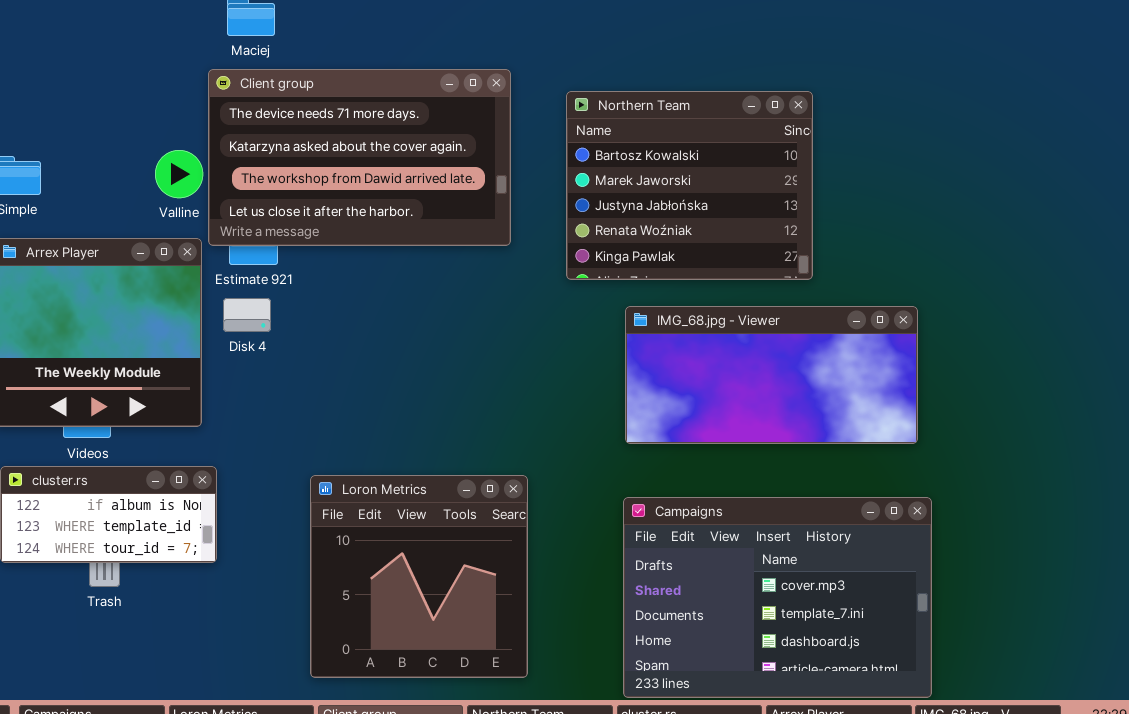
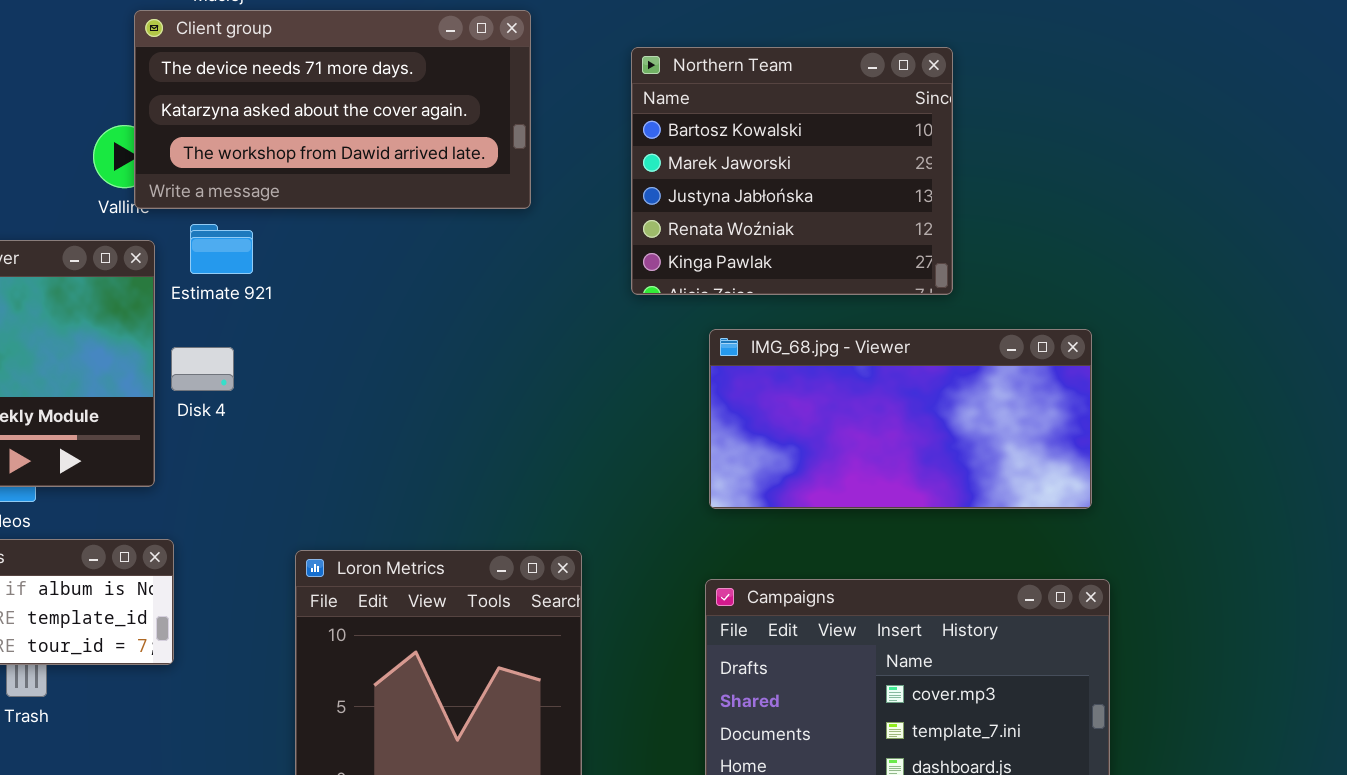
Client group: [208,69,511,246] -> [134,10,531,209], moved, resized
Disk 4: [223,298,271,332] -> [171,347,234,391], moved

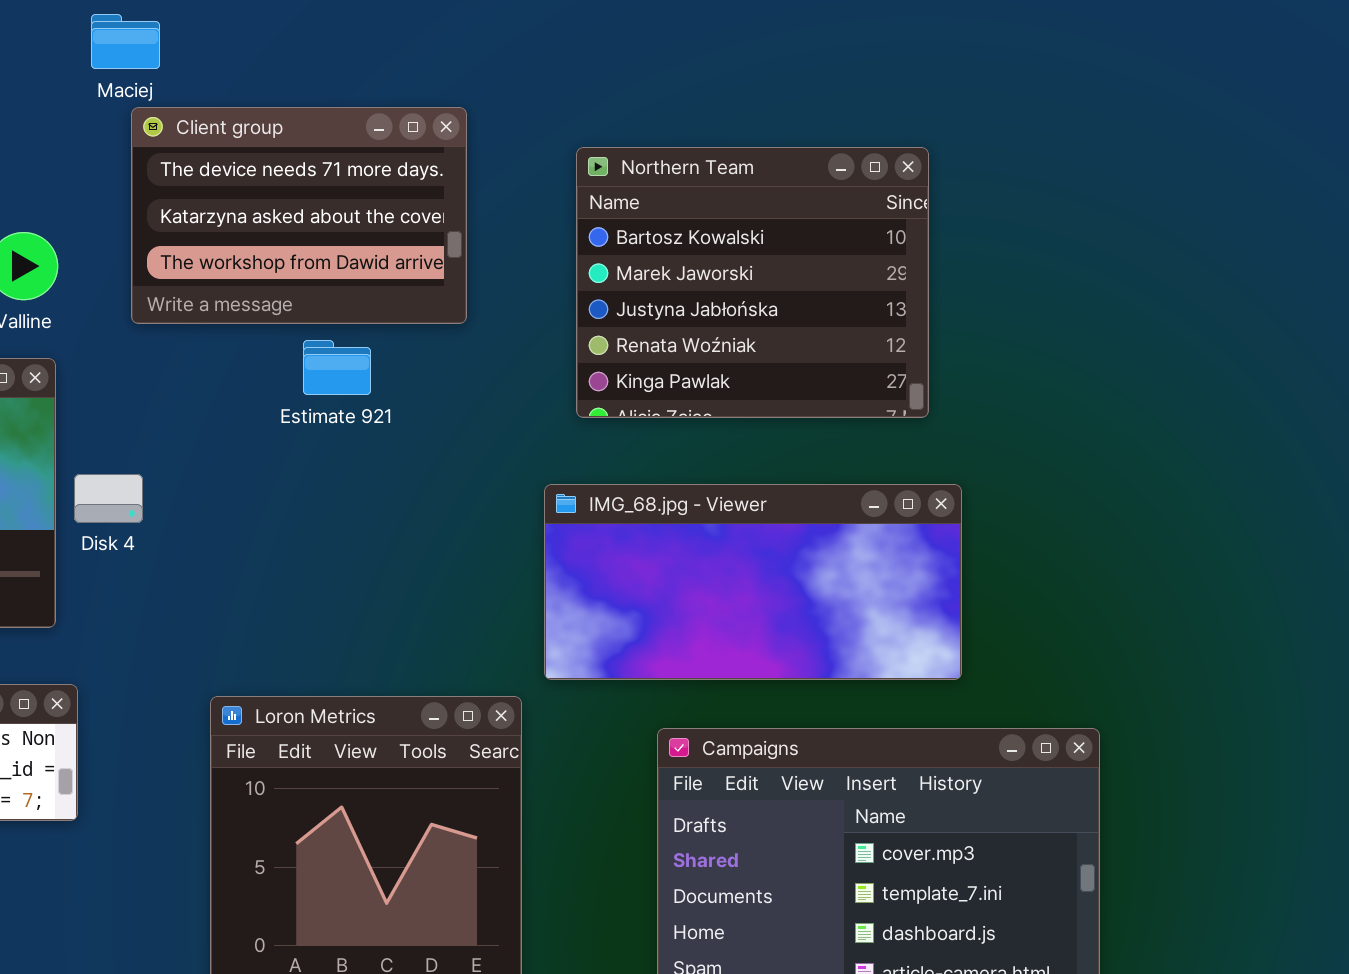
Client group: [134,10,531,209] -> [131,107,467,324], resized
Estimate 921: [190,224,253,274] -> [303,340,371,395], moved
IMG_68.jpg - Viewer: [709,329,1092,509] -> [544,484,962,680], moved

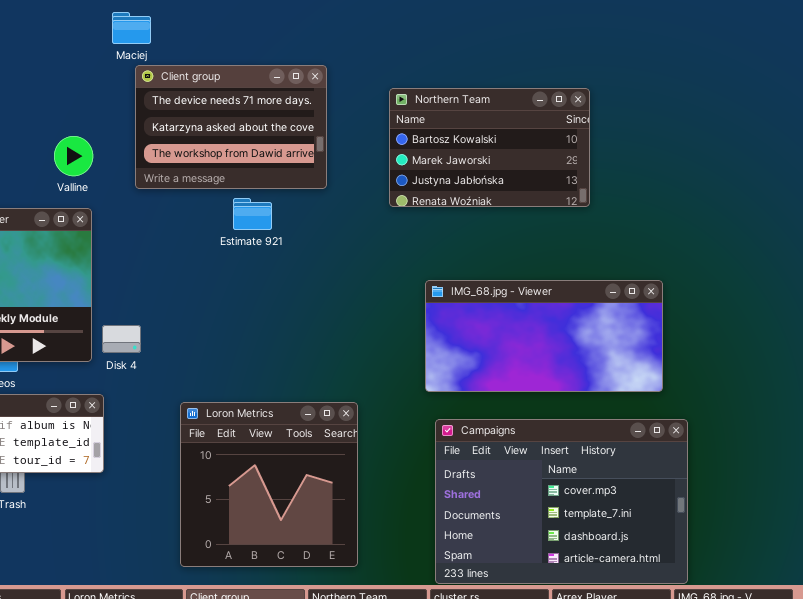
Northern Team: [576,147,929,418] -> [389,88,590,207], resized
Disk 4: [74,474,143,523] -> [102,325,141,353], moved
IMG_68.jpg - Viewer: [544,484,962,680] -> [425,280,663,392], moved

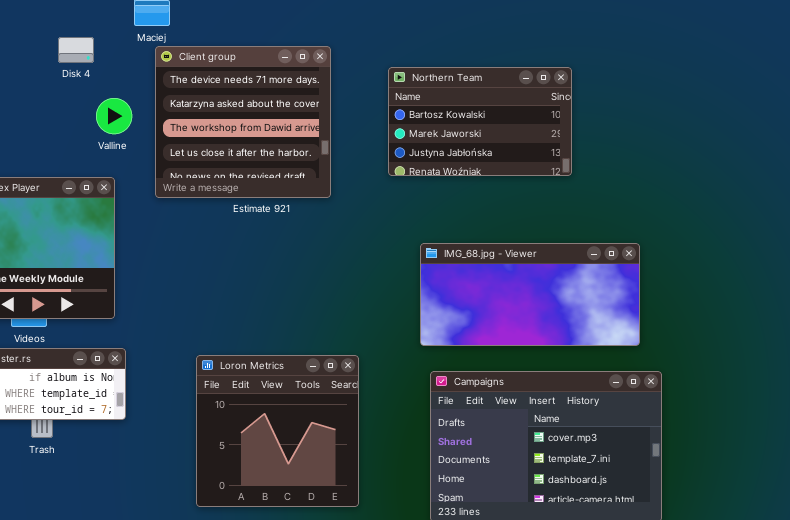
Client group: [135,65,327,189] -> [155,46,331,198], resized
Valline: [54,136,93,176] -> [96,98,132,134], moved
Disk 4: [102,325,141,353] -> [58,37,94,63], moved

